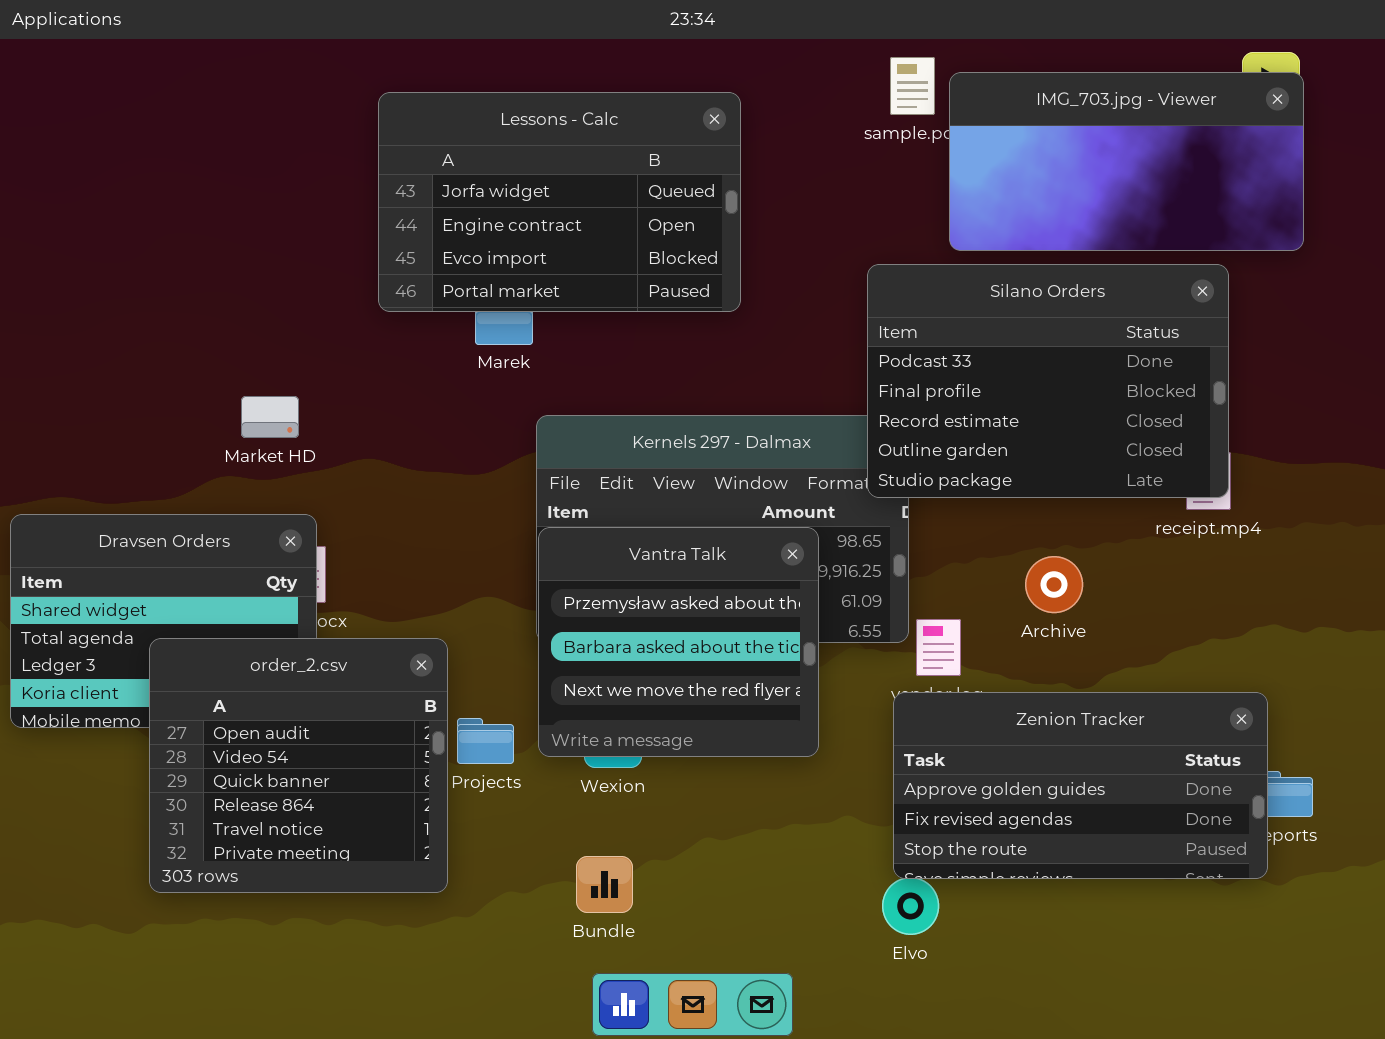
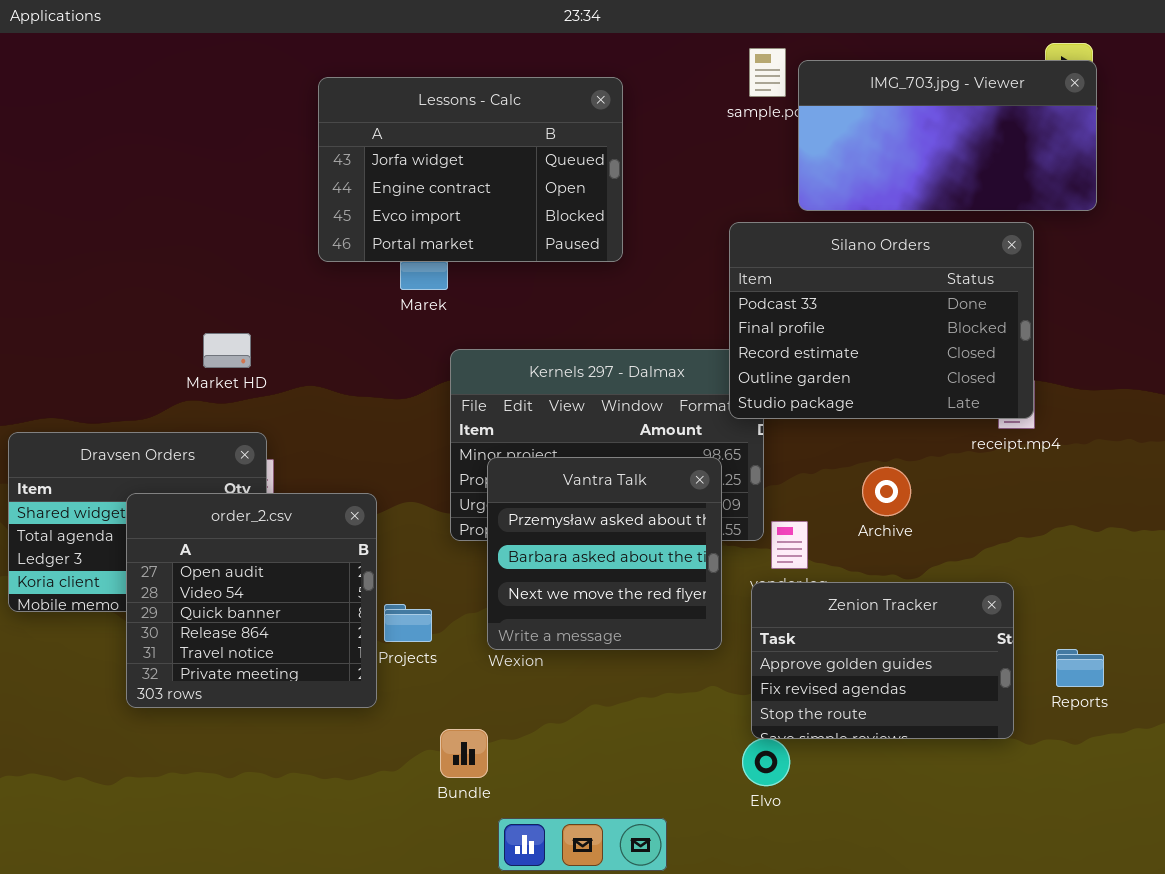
Vantra Talk: [538,527,819,757] -> [487,457,722,650], moved
order_2.csv: [149,638,448,893] -> [126,493,377,708], moved
Zenion Tracker: [893,692,1268,879] -> [751,582,1014,739], resized
Bundle: [576,856,633,913] -> [440,729,488,778], moved

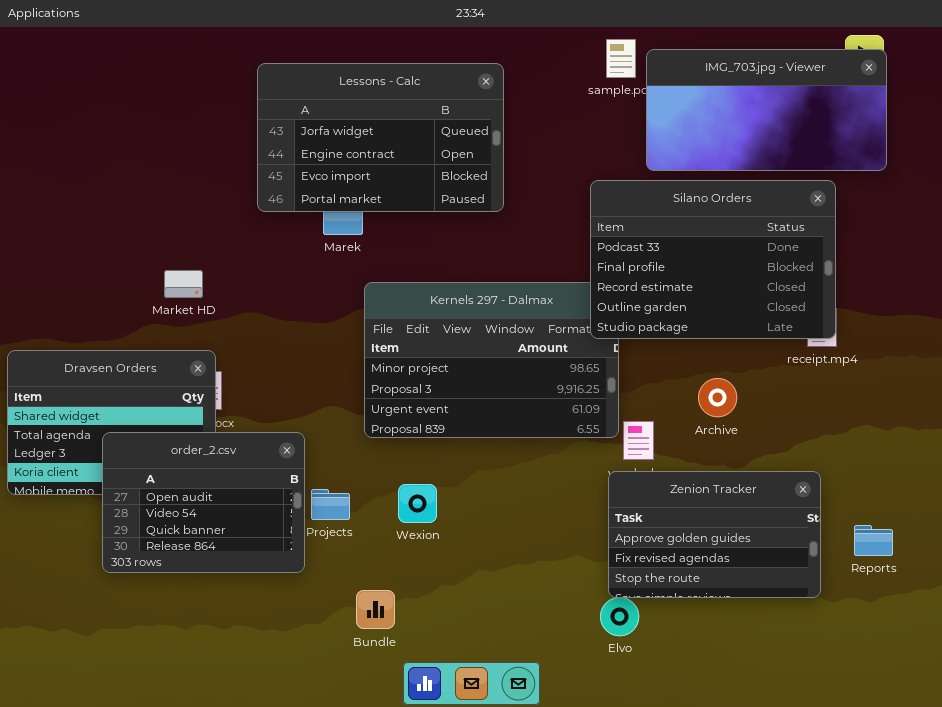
Vantra Talk: [487,457,722,650] -> none, closed
order_2.csv: [126,493,377,708] -> [102,432,305,573], resized

